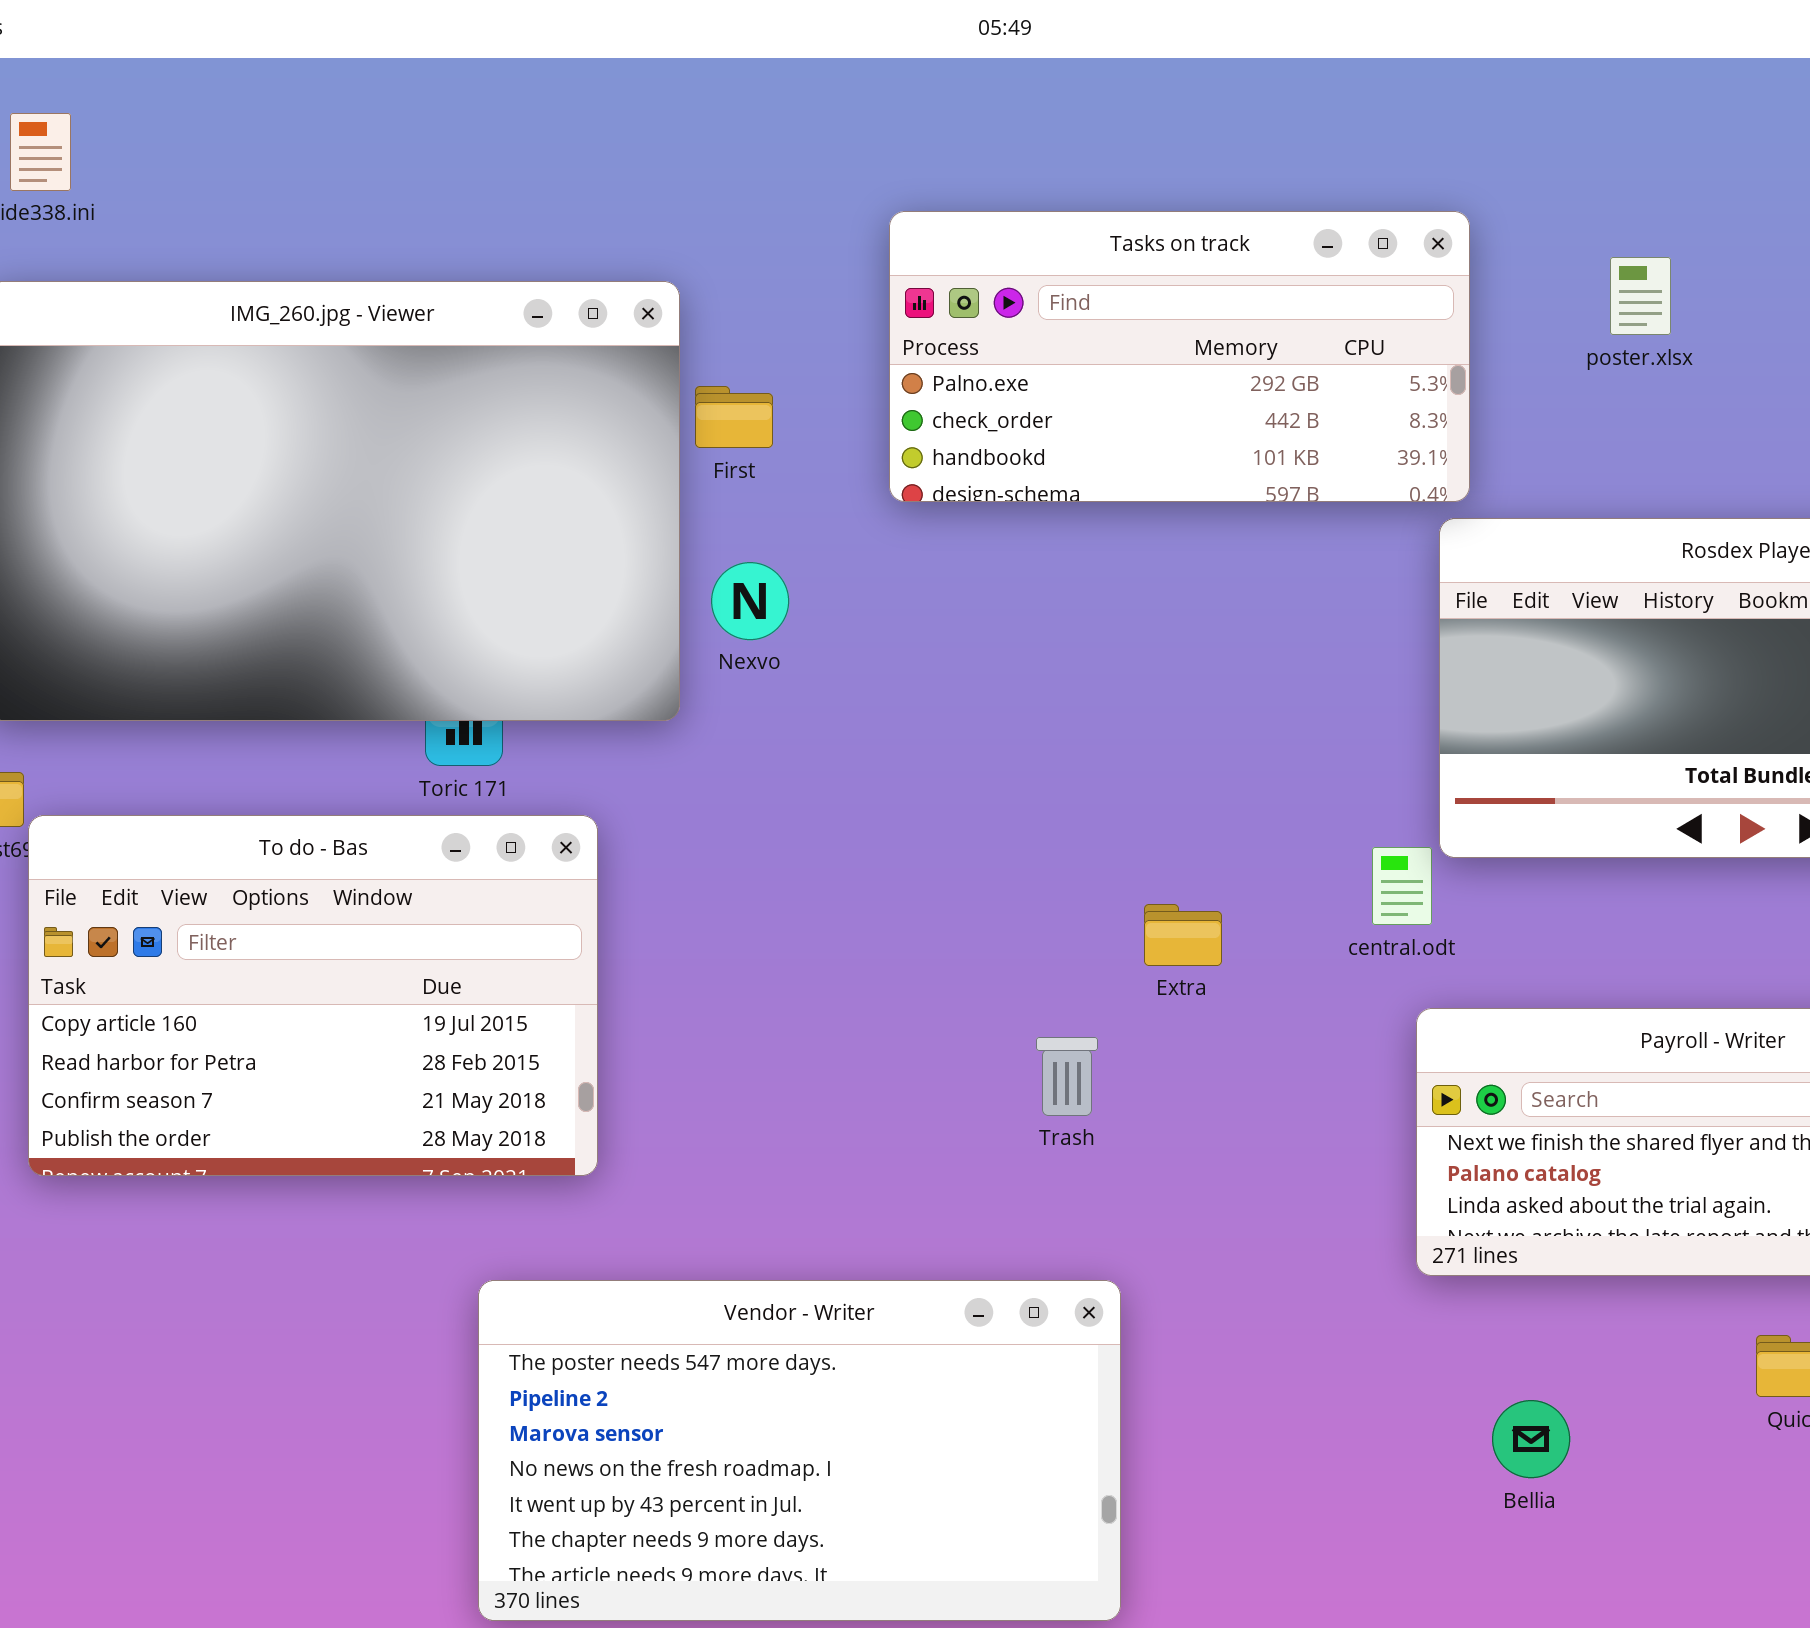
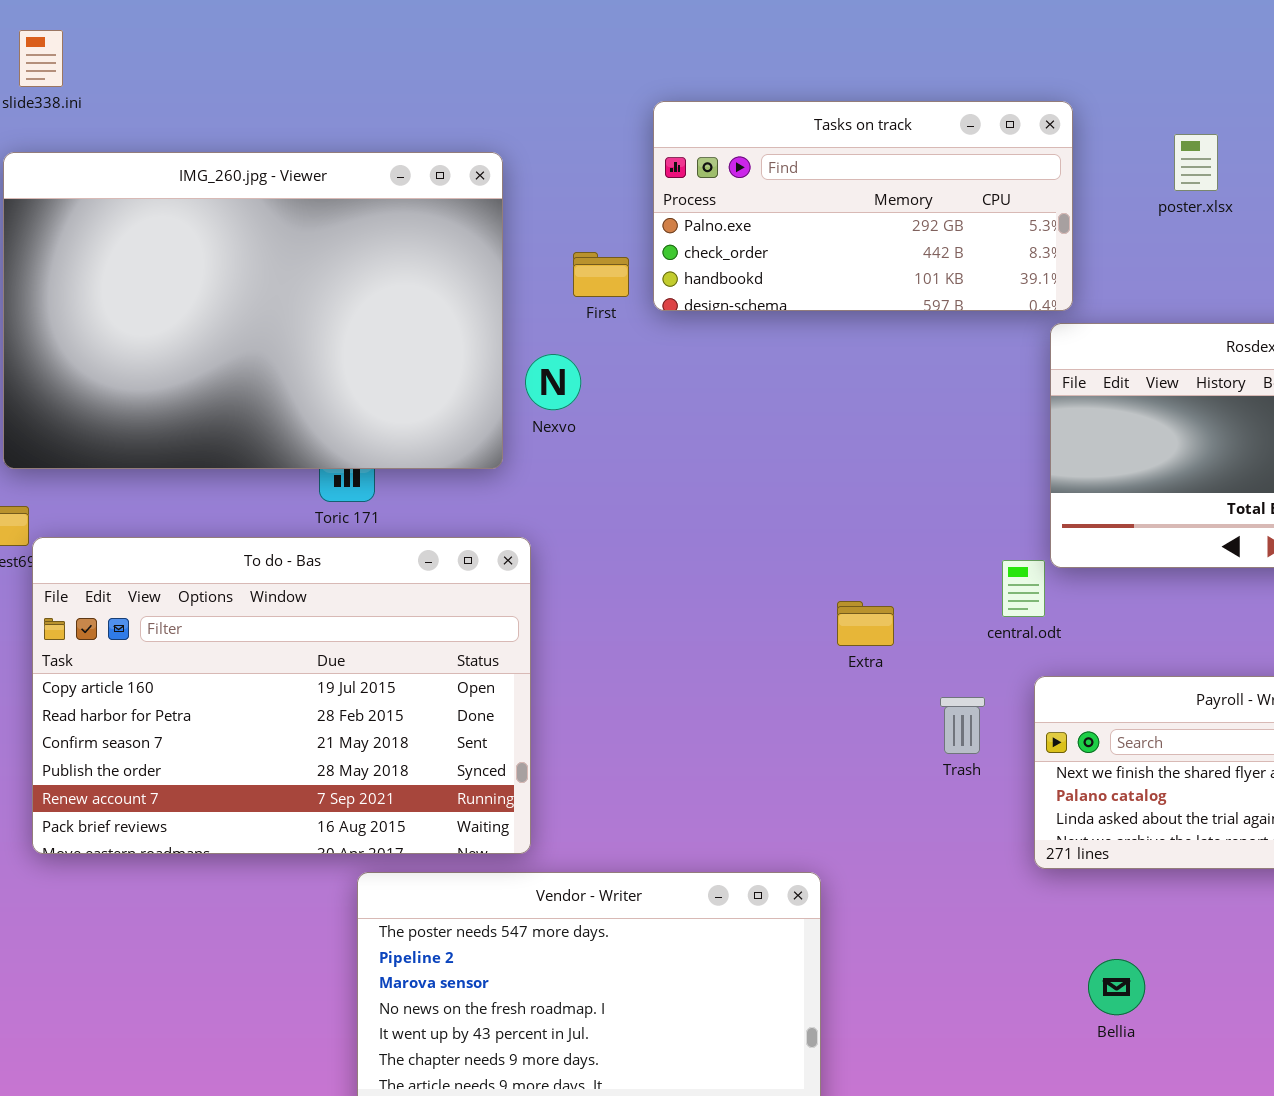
First: [695,386,773,448] -> [573,252,629,297], moved
To do - Bas: [28,815,598,1176] -> [32,537,531,854], resized
Trash: [1036,1037,1098,1116] -> [940,697,985,754], moved

